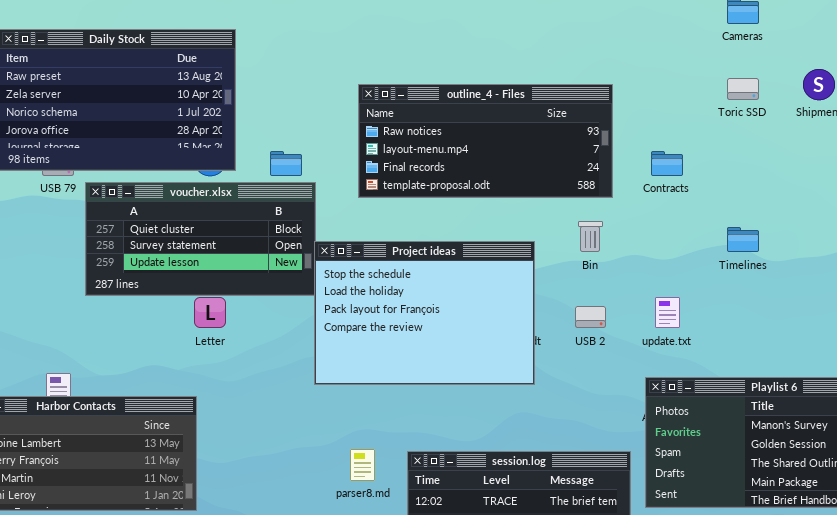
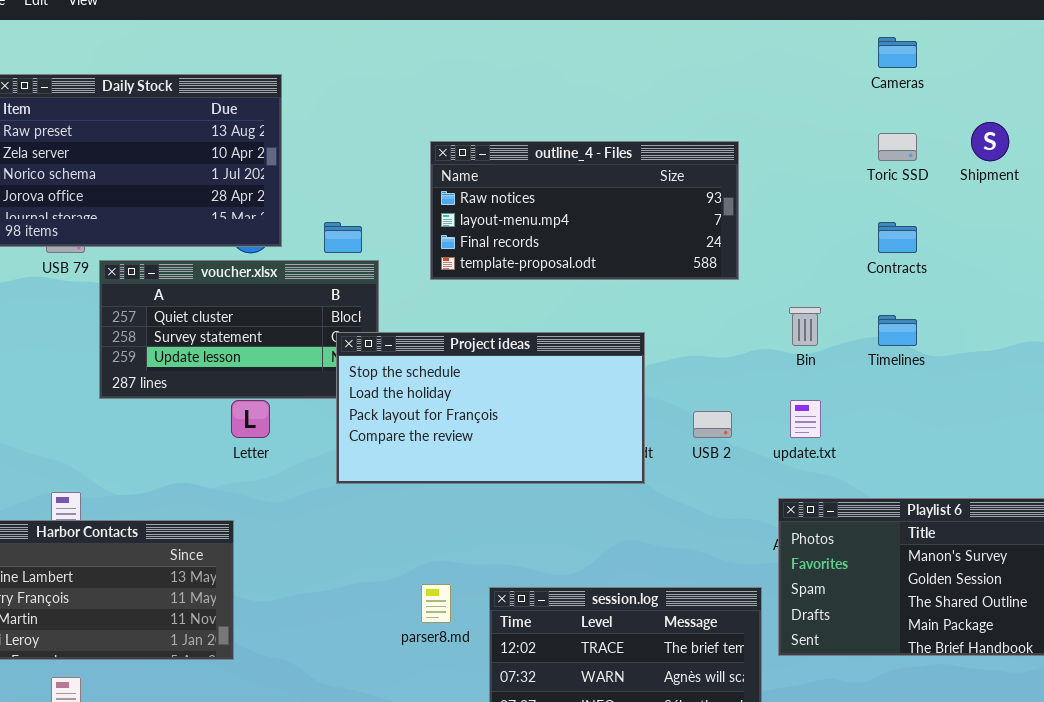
Contracts: [651,151,683,176] -> [878,222,917,253], moved
Bin: [578,221,603,252] -> [789,307,821,346], moved
Project ideas: [314,241,535,385] -> [336,332,645,484], resized

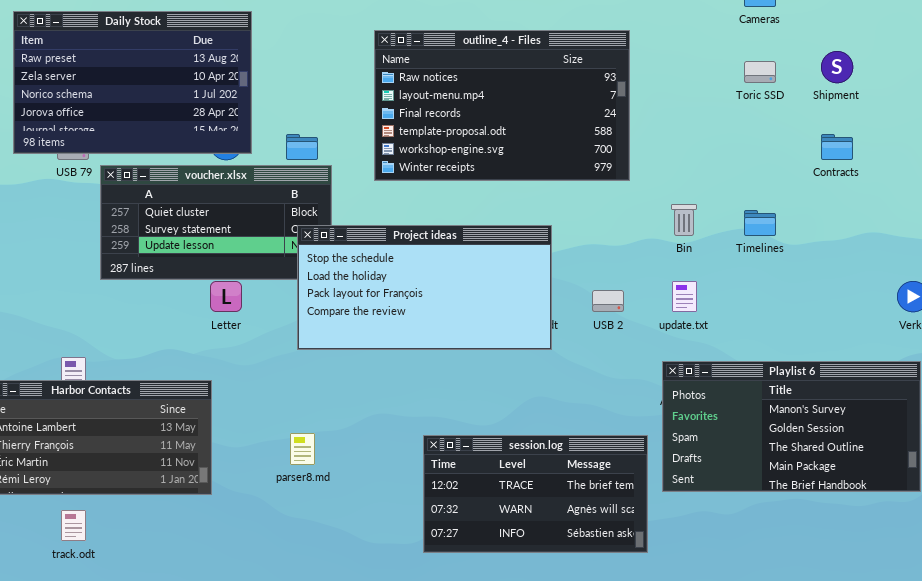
outline_4 - Files: [430,141,739,280] -> [374,30,630,181], resized
Contracts: [878,222,917,253] -> [821,134,853,160], moved
parser8.md: [421,584,451,623] -> [290,433,315,465], moved

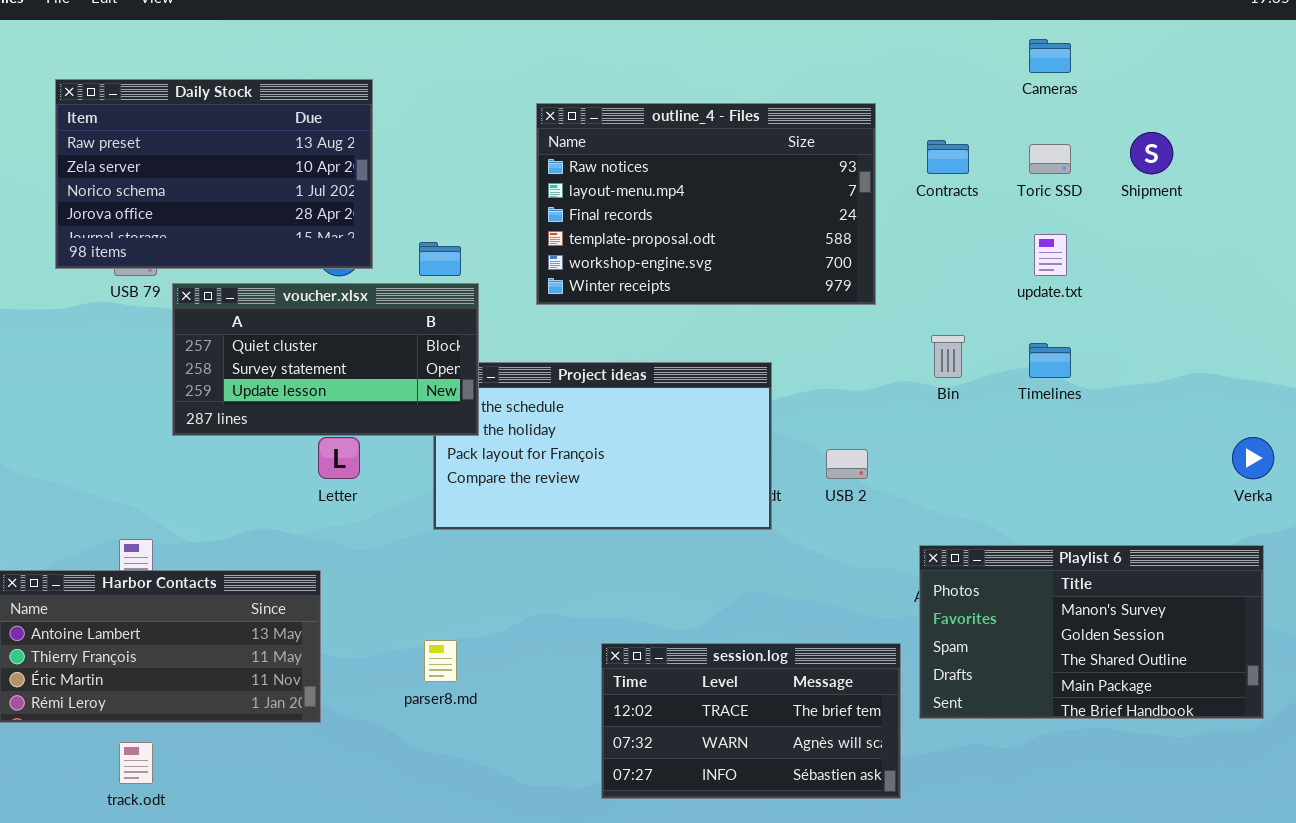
Contracts: [821,134,853,160] -> [927,140,969,174], moved
voucher.xlsx: [100,165,332,280] -> [172,283,479,436], raised
update.txt: [672,281,697,312] -> [1034,234,1067,276], moved

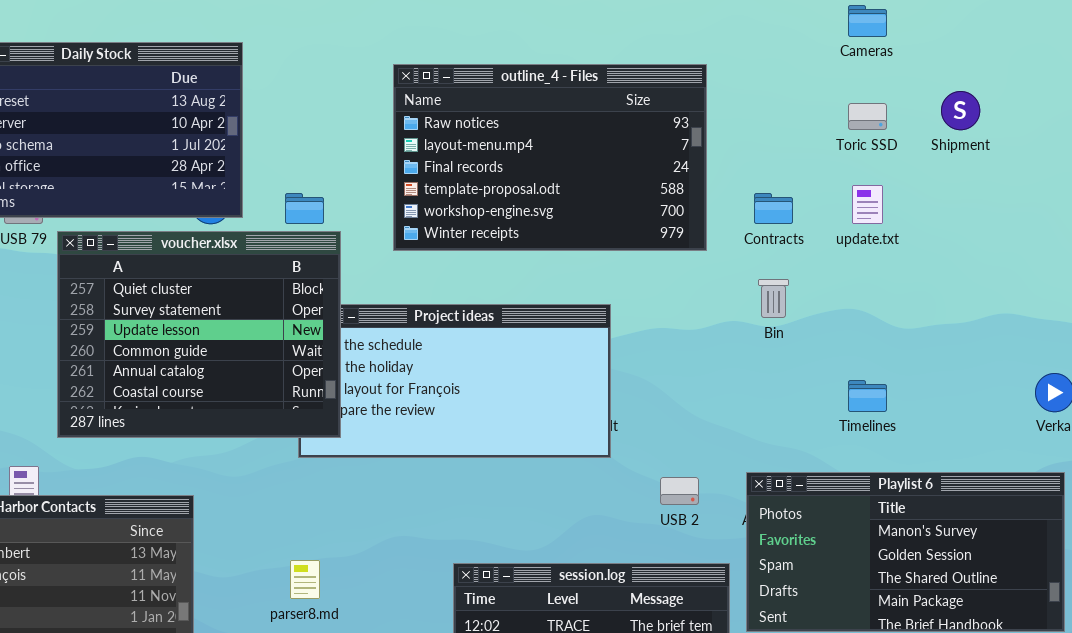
Contracts: [927,140,969,174] -> [754,193,793,224], moved
voucher.xlsx: [172,283,479,436] -> [57,231,341,438], resized
Timelines: [1029,343,1071,378] -> [848,380,887,412], moved
USB 2: [826,449,868,479] -> [660,477,699,505], moved

